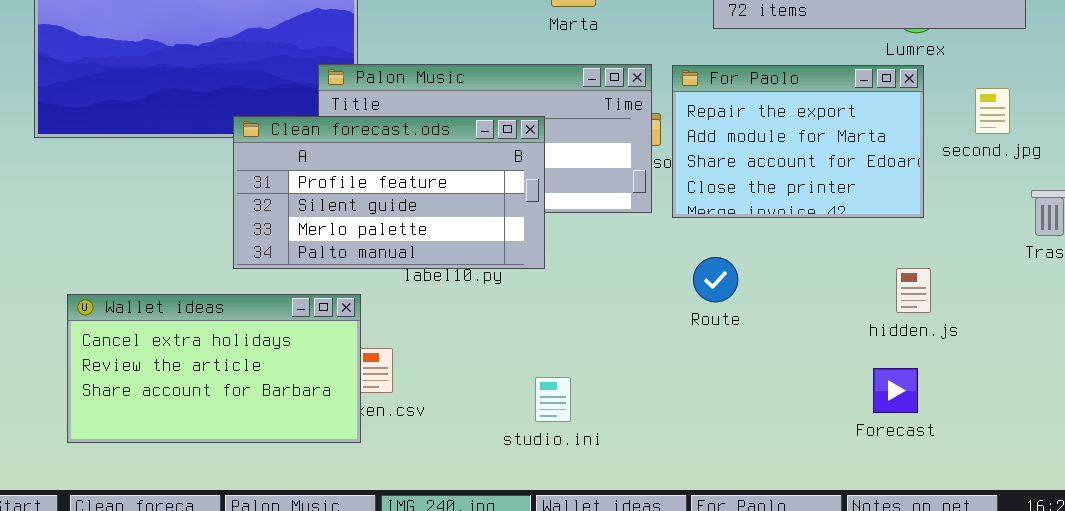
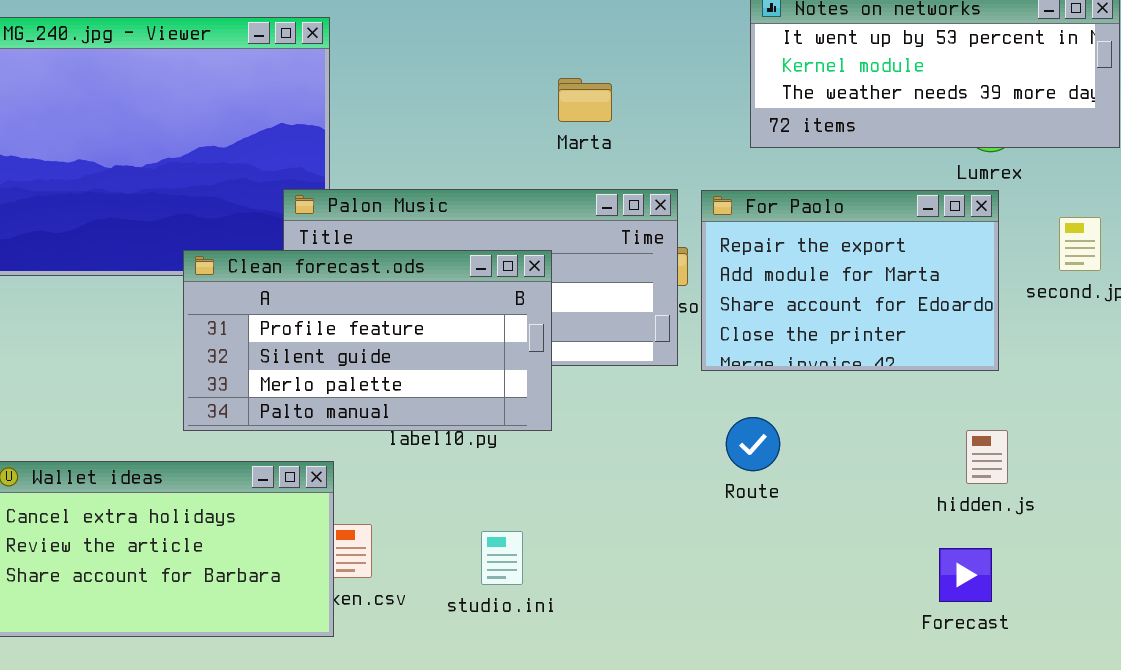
studio.ini: [535,377,571,422] -> [481,531,523,585], moved

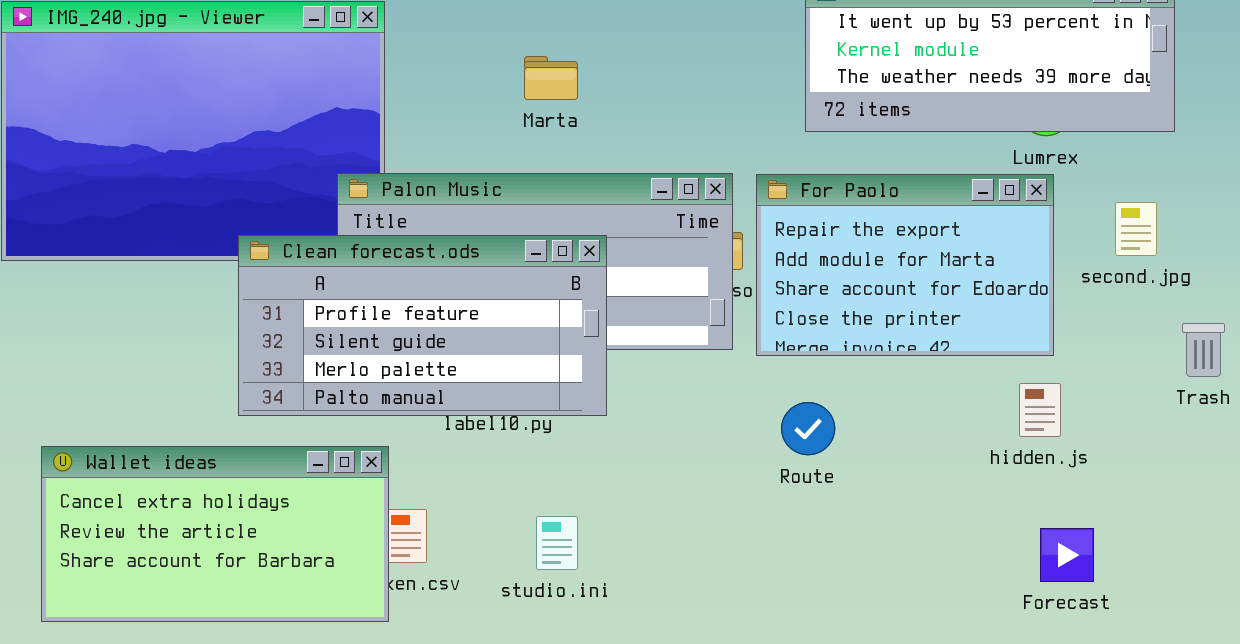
Marta: [558,78,612,122] -> [524,56,578,100], moved
hidden.js: [966,430,1008,484] -> [1019,383,1061,437], moved
Forecast: [939,548,992,602] -> [1040,528,1094,582], moved

